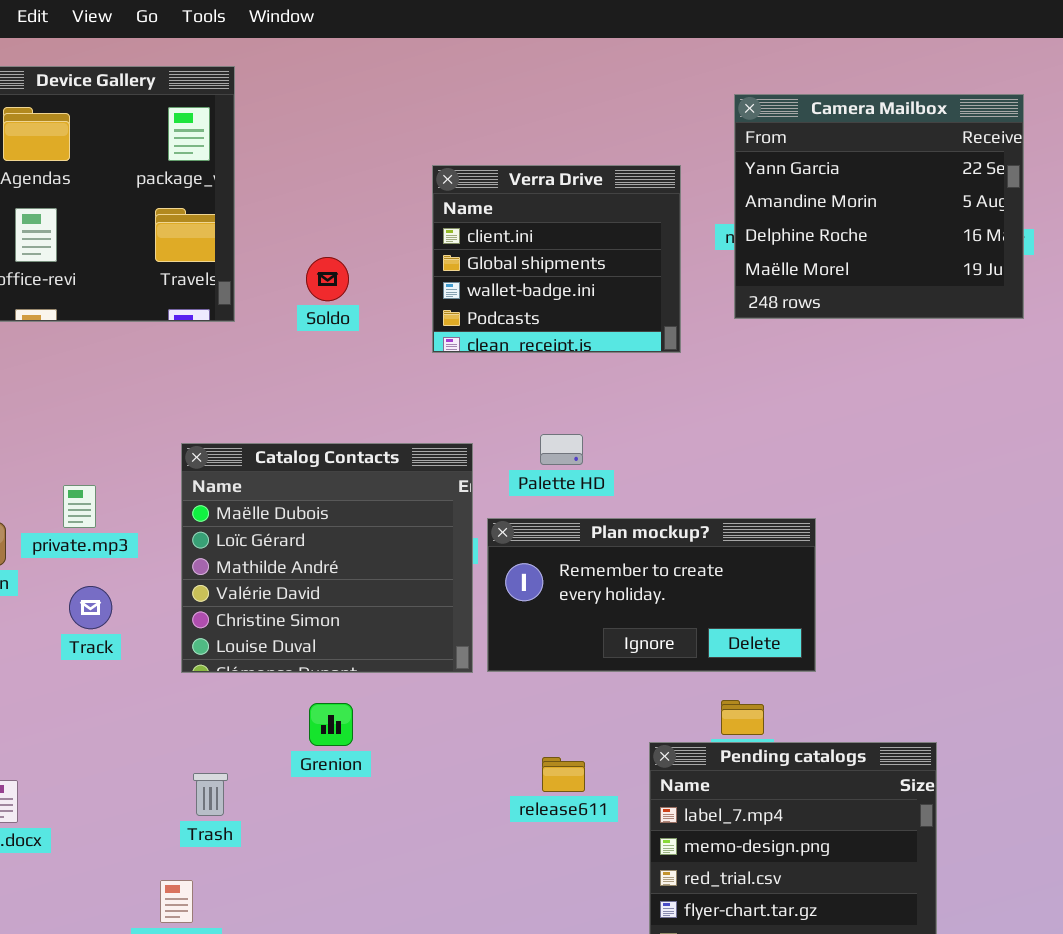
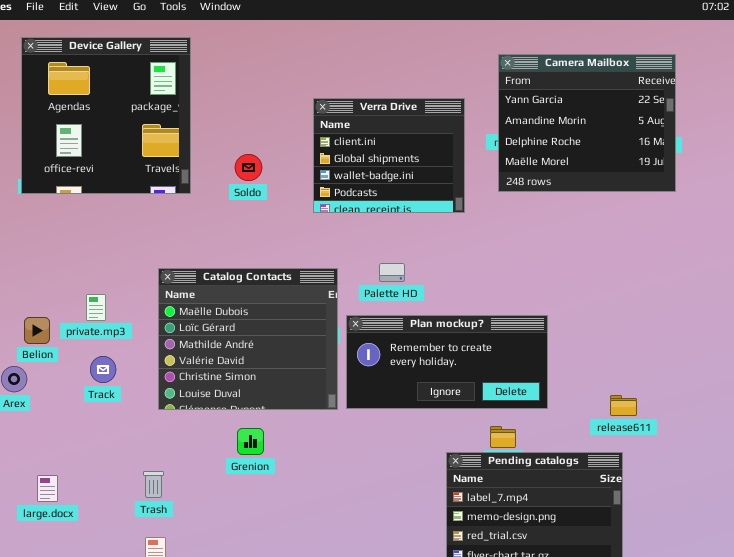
release611: [542,757,585,792] -> [610,395,637,416], moved
Trash: [193,773,228,816] -> [143,471,164,498], moved

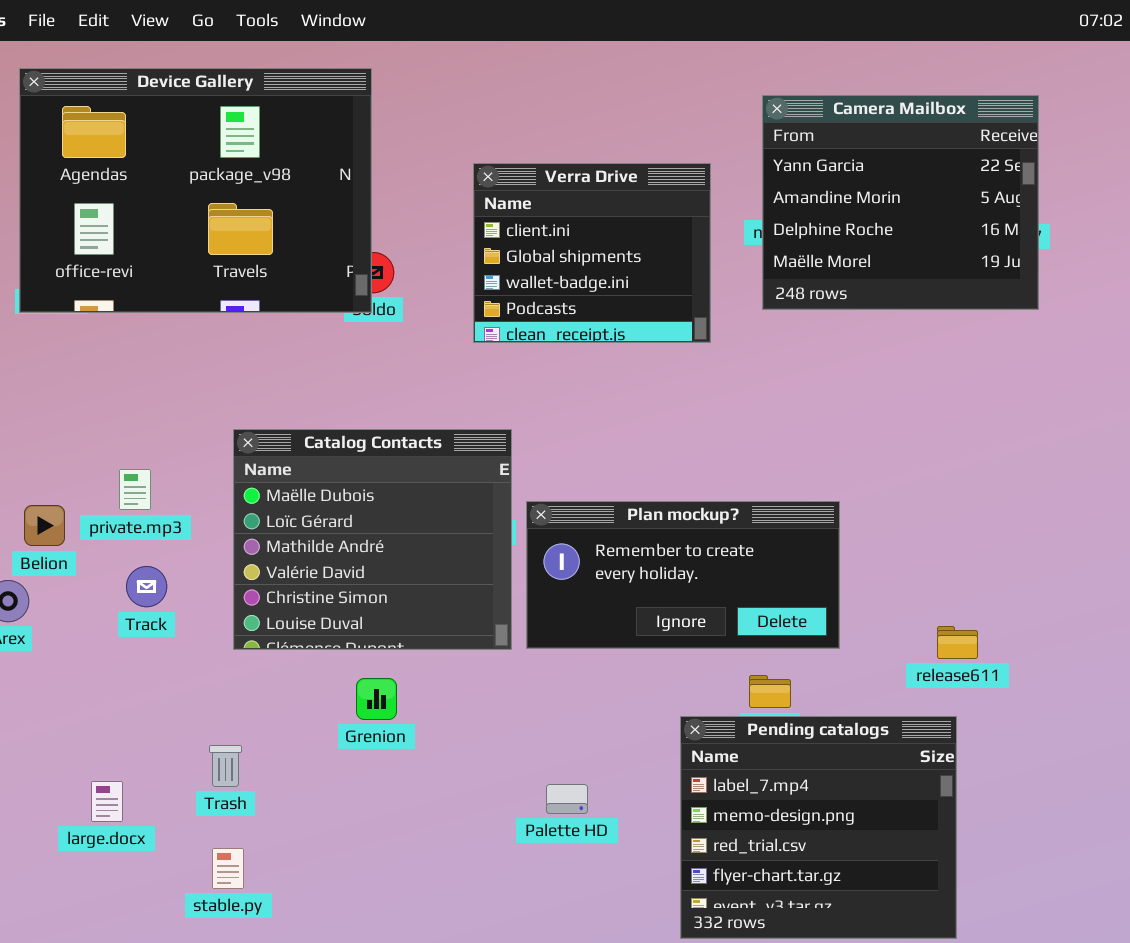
Device Gallery: [21,37,191,194] -> [19,68,372,313], resized
Palette HD: [379,263,405,282] -> [546,784,588,814], moved
large.docx: [37,475,58,502] -> [91,781,123,822], moved

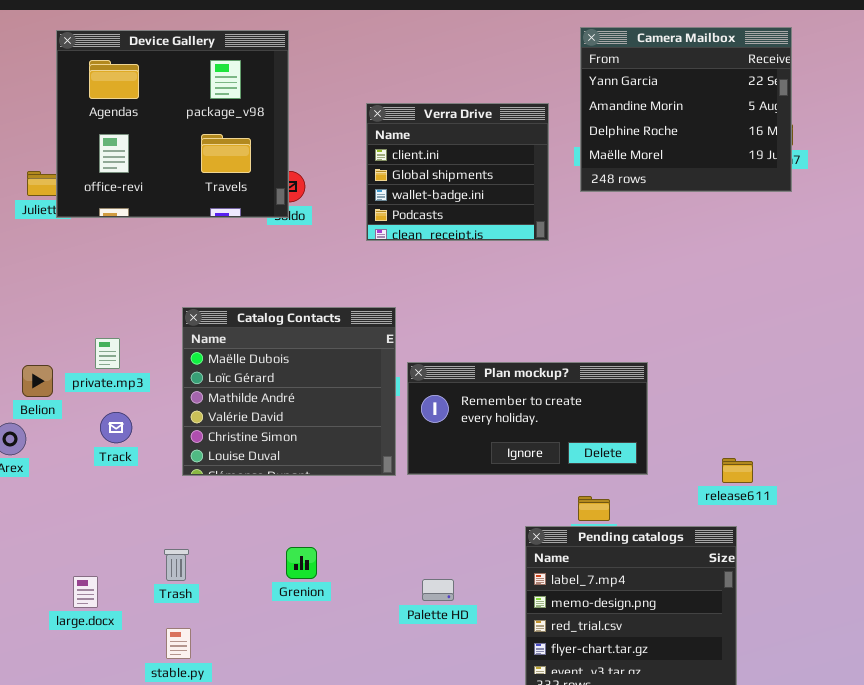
Device Gallery: [19,68,372,313] -> [56,30,289,218], resized
Camera Mailbox: [762,95,1039,310] -> [580,27,792,192], moved
Grenion: [356,678,397,720] -> [286,547,317,579], moved

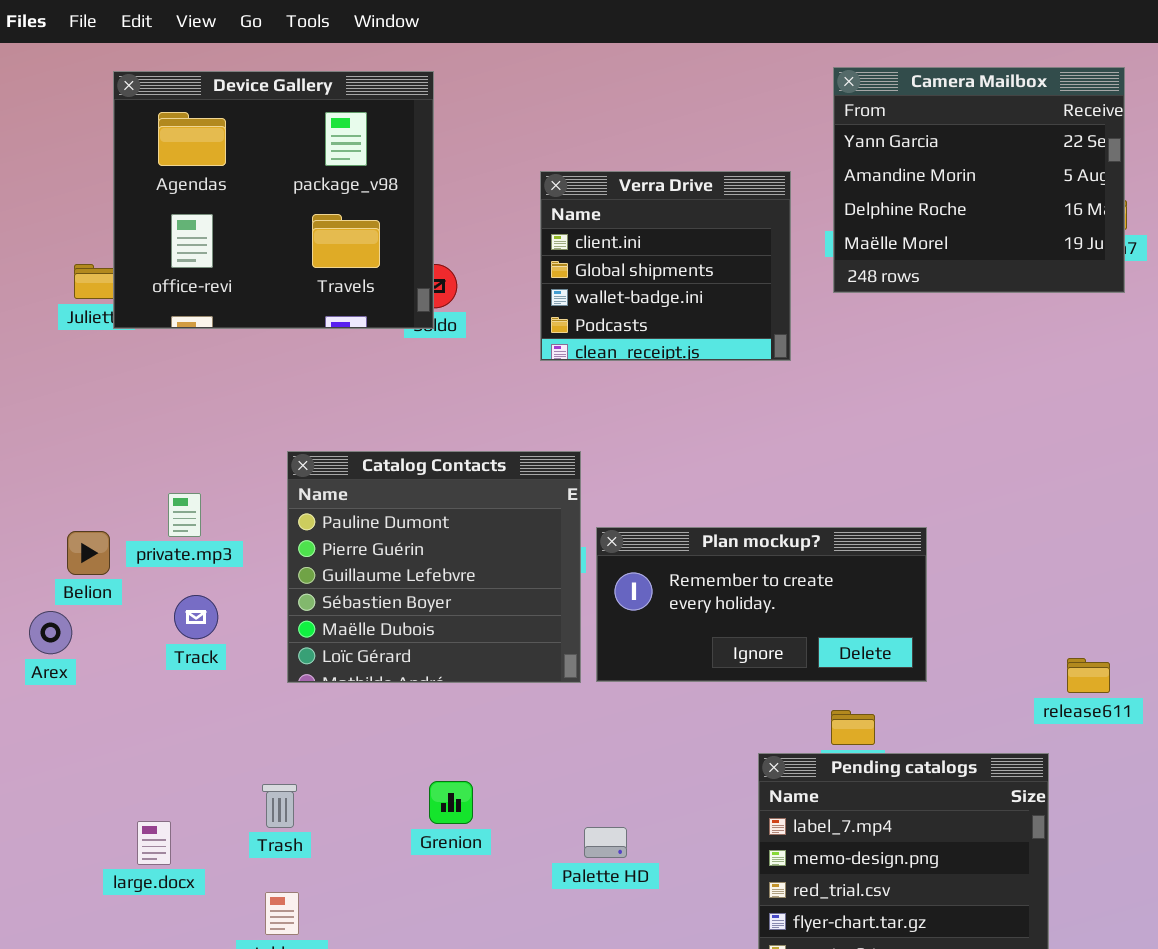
Catalog Contacts: [182,307,396,476] -> [287,451,581,683], scrolled up 4 rows
release611: [722,458,753,483] -> [1067,658,1110,693], moved
Palette HD: [422,579,454,601] -> [584,827,627,858], moved

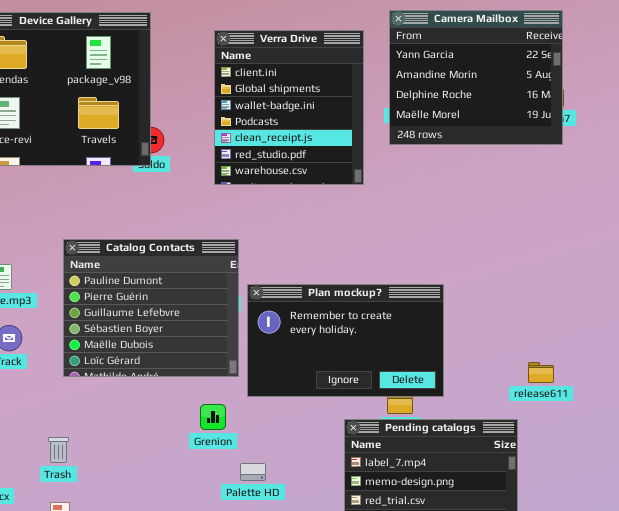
Verra Drive: [540,171,791,361] -> [214,30,364,185], resized
Plan mockup?: [596,527,927,682] -> [247,284,444,397], resized
Grenion: [429,781,473,824] -> [200,404,226,430], moved

